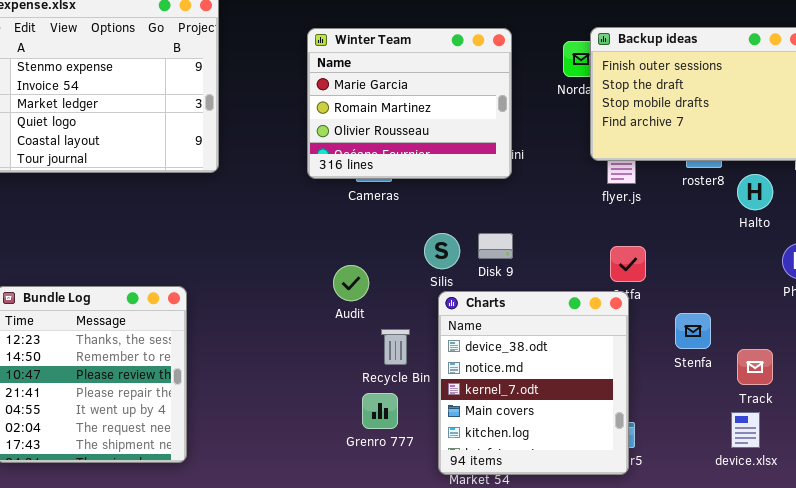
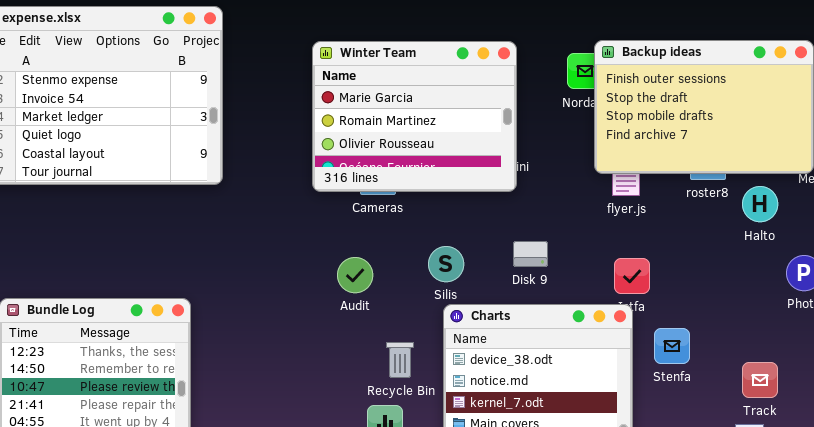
Disk 9: [478,233,513,259] -> [513,241,548,267], moved
Audit: [333,265,369,301] -> [337,257,373,293], moved
Stenfa: [675,313,711,349] -> [654,328,690,364], moved

